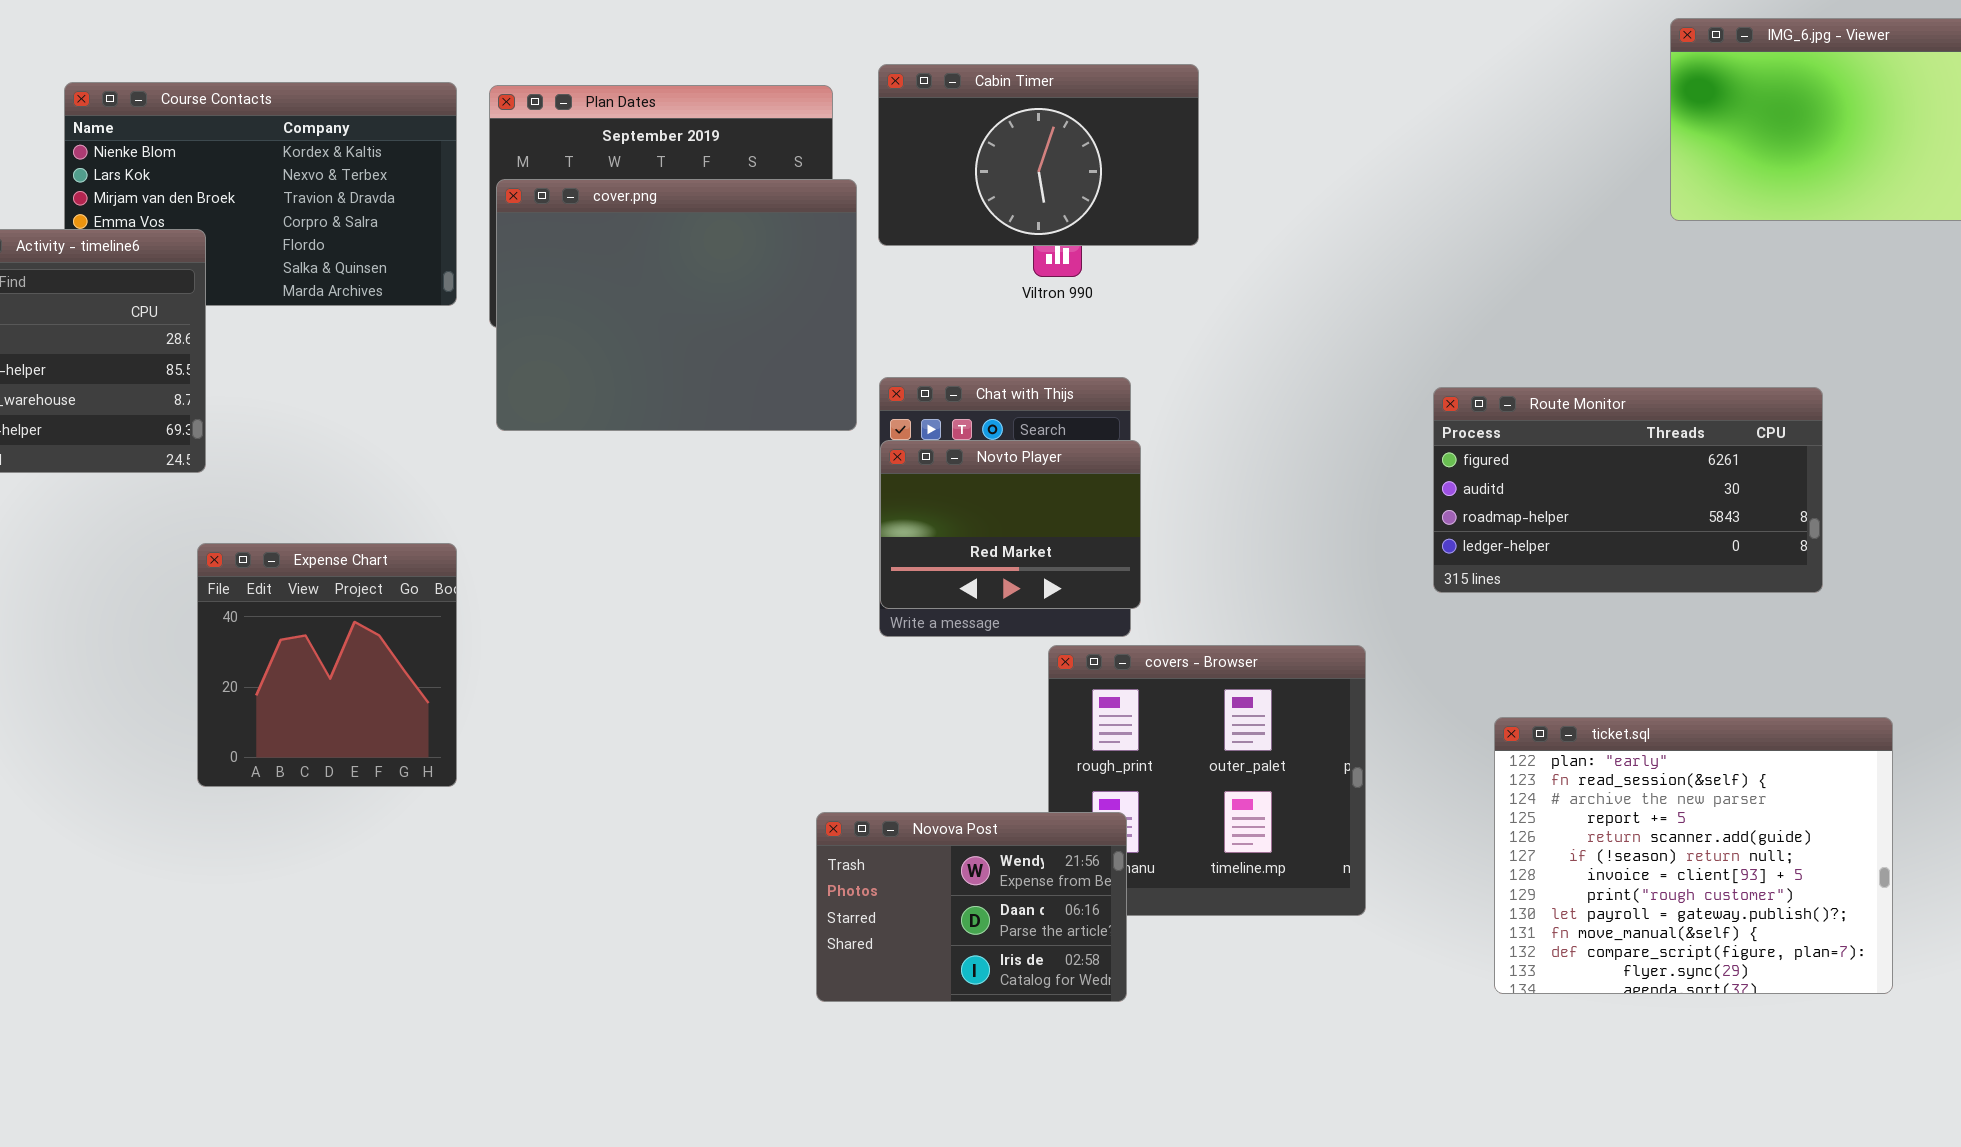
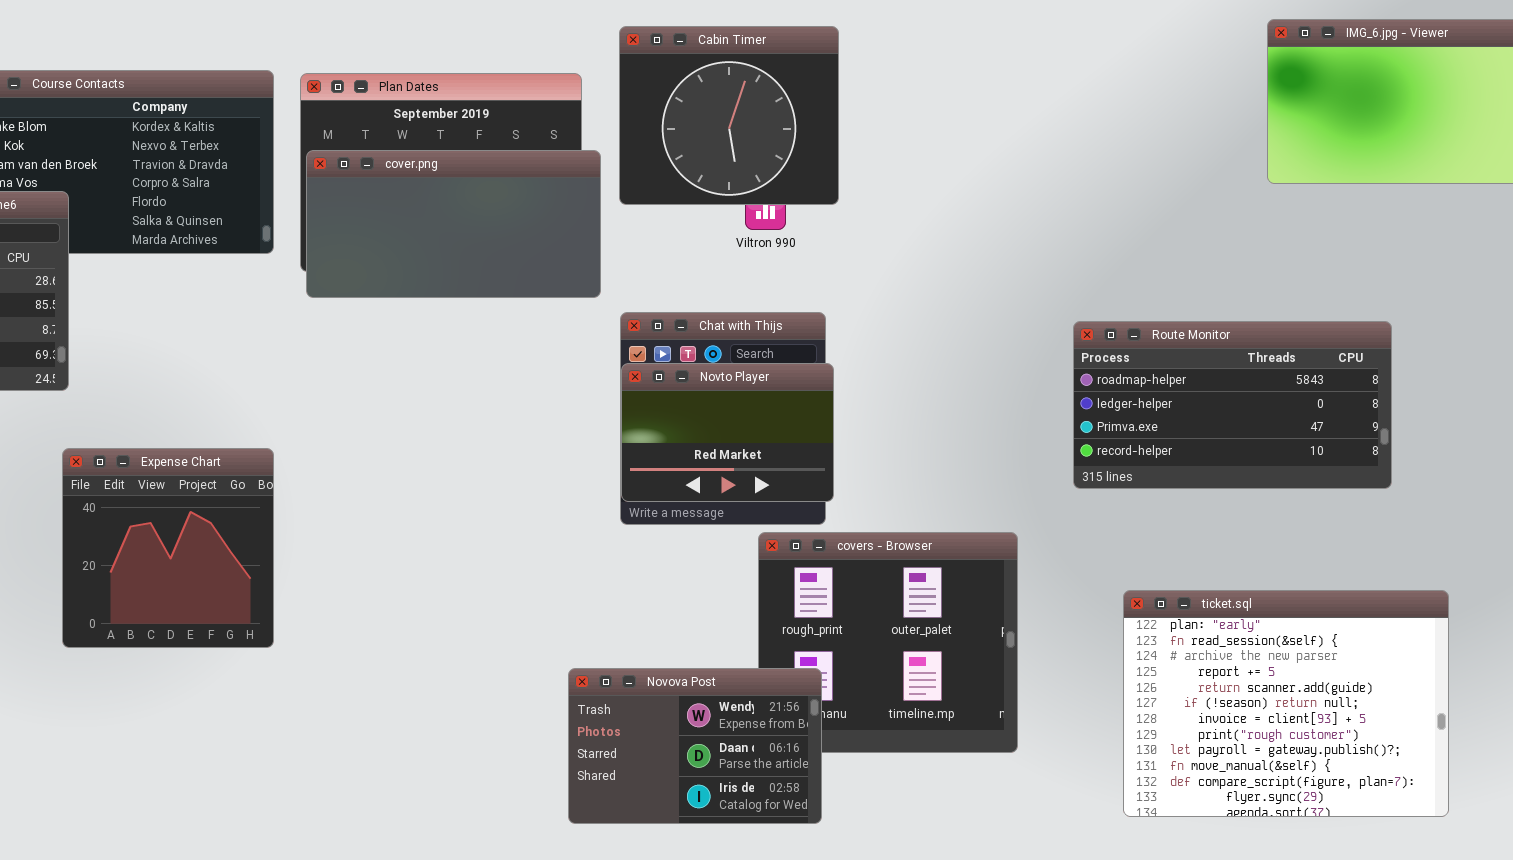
Cabin Timer: [878,64,1199,246] -> [619,26,839,205], resized
cover.png: [496,179,857,431] -> [306,150,601,298], resized
Route Monitor: [1433,387,1823,593] -> [1073,321,1392,489], scrolled down 2 rows

